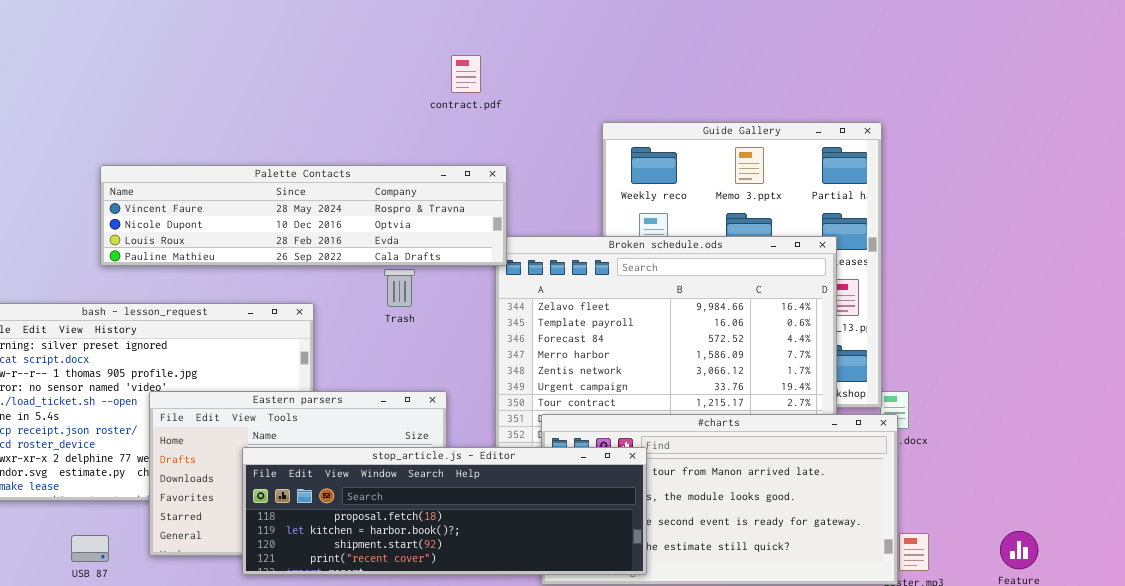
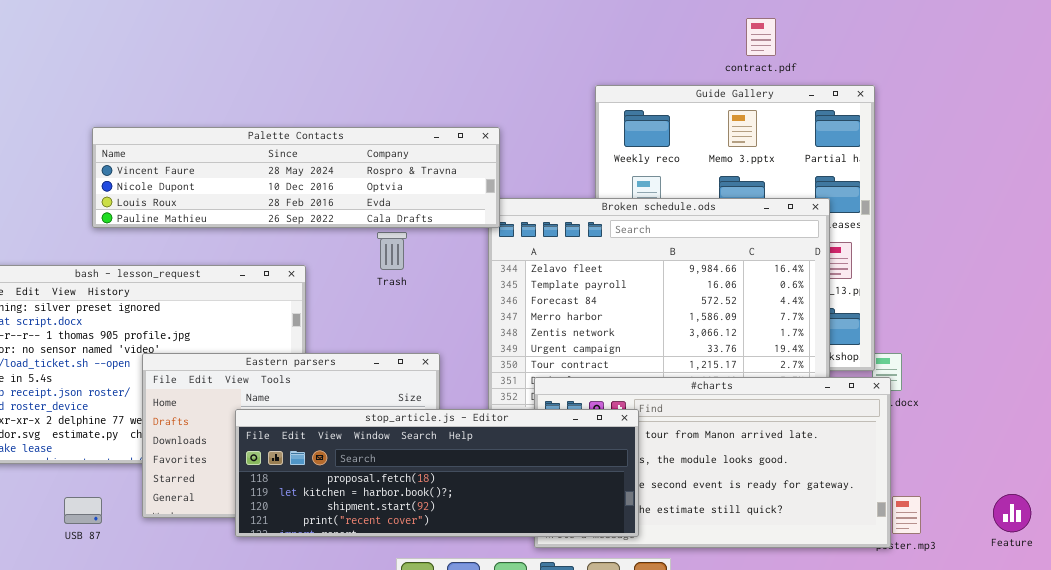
contract.pdf: [451,55,481,93] -> [746,18,776,56], moved

